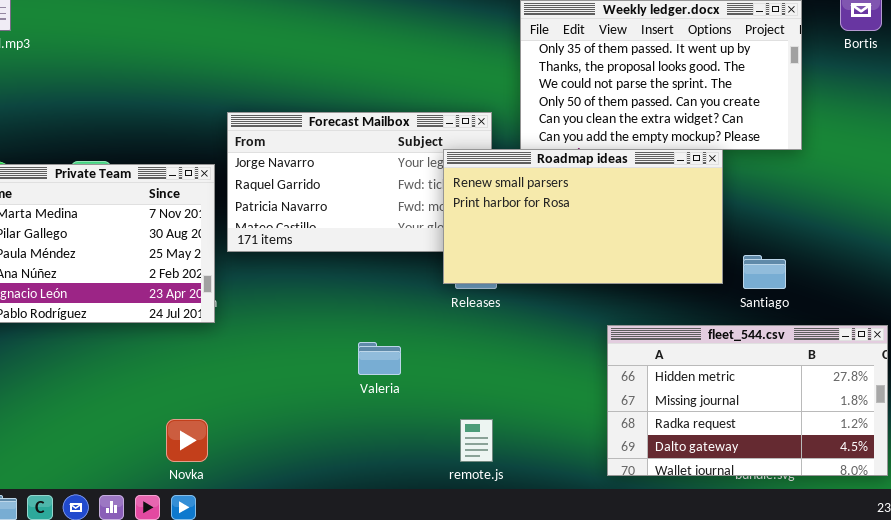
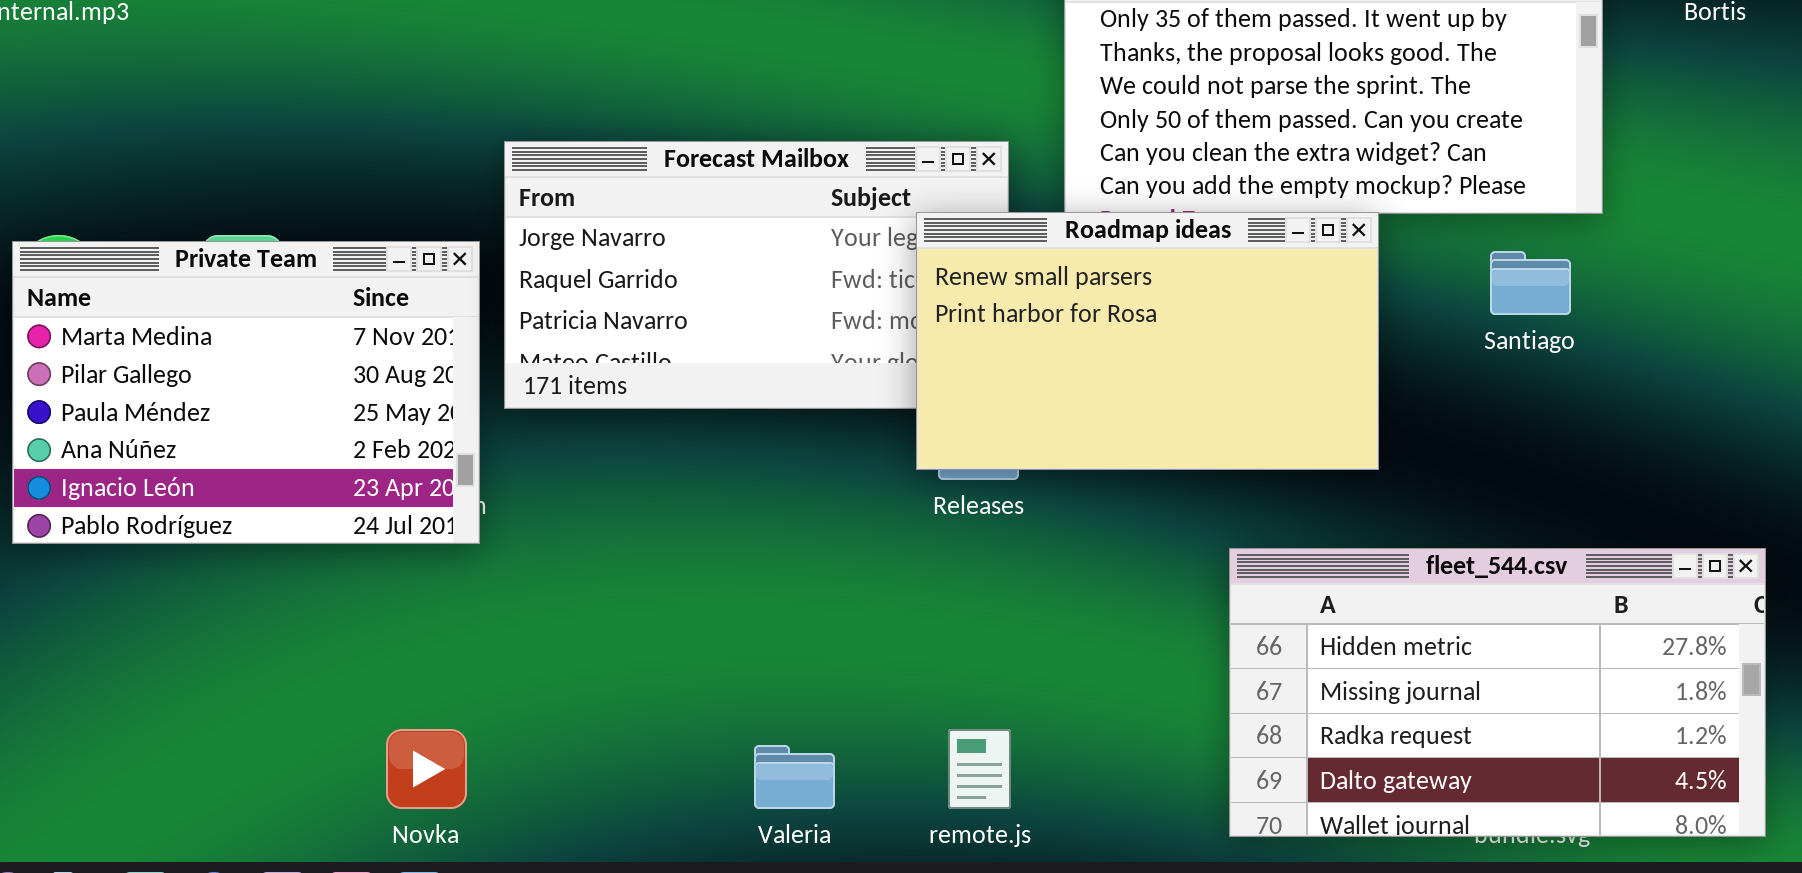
Roadmap ideas: [443,149,723,284] -> [916,212,1379,470], resized
Santiago: [743,255,786,289] -> [1490,251,1571,315], moved
Valeria: [358,342,401,375] -> [754,745,835,809], moved

